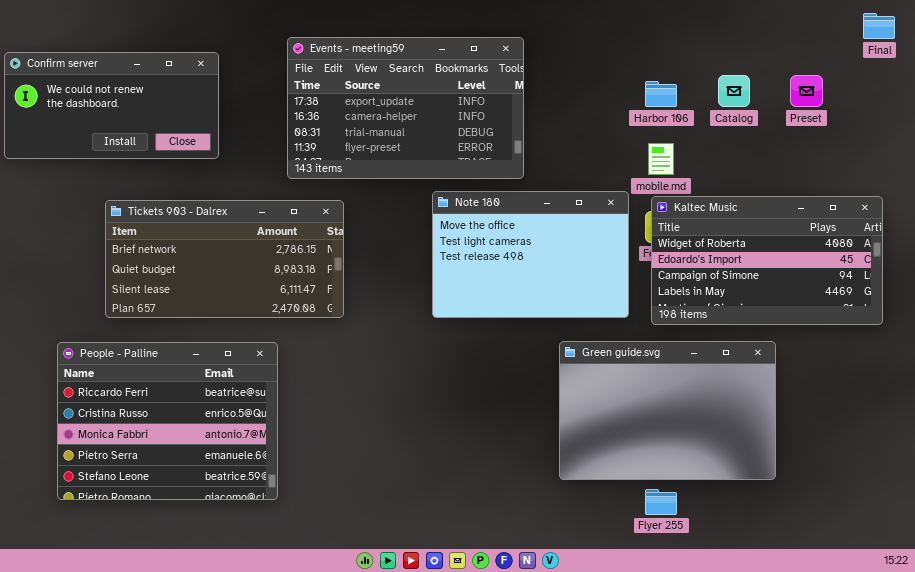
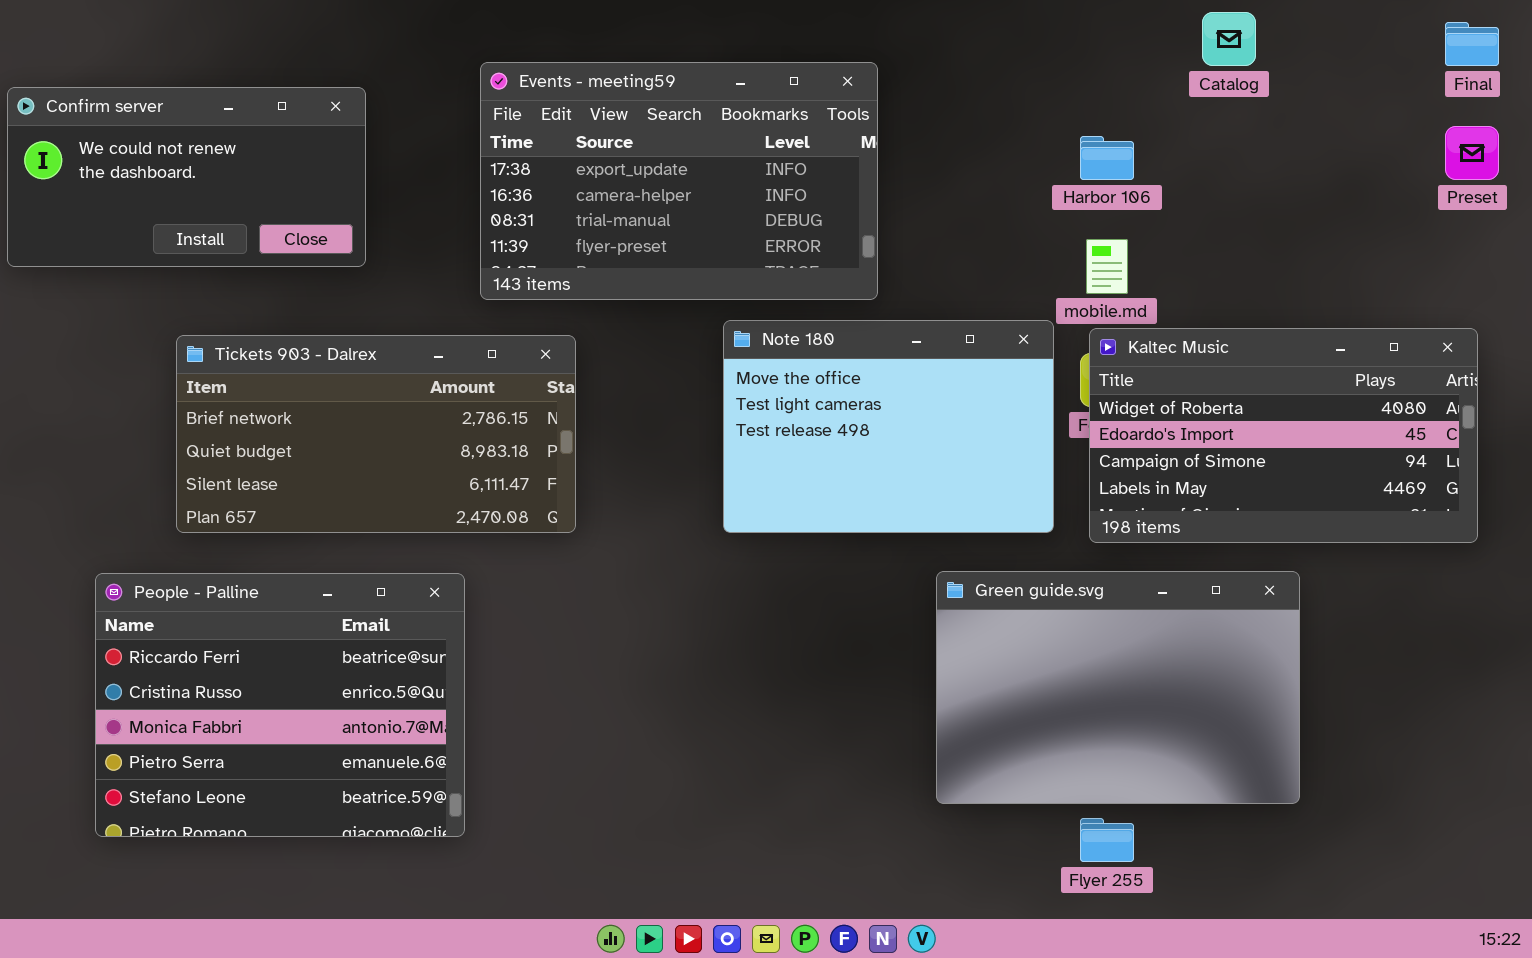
Catalog: [718,75,750,107] -> [1202,12,1256,66], moved
Preset: [790,75,823,107] -> [1445,126,1499,180], moved

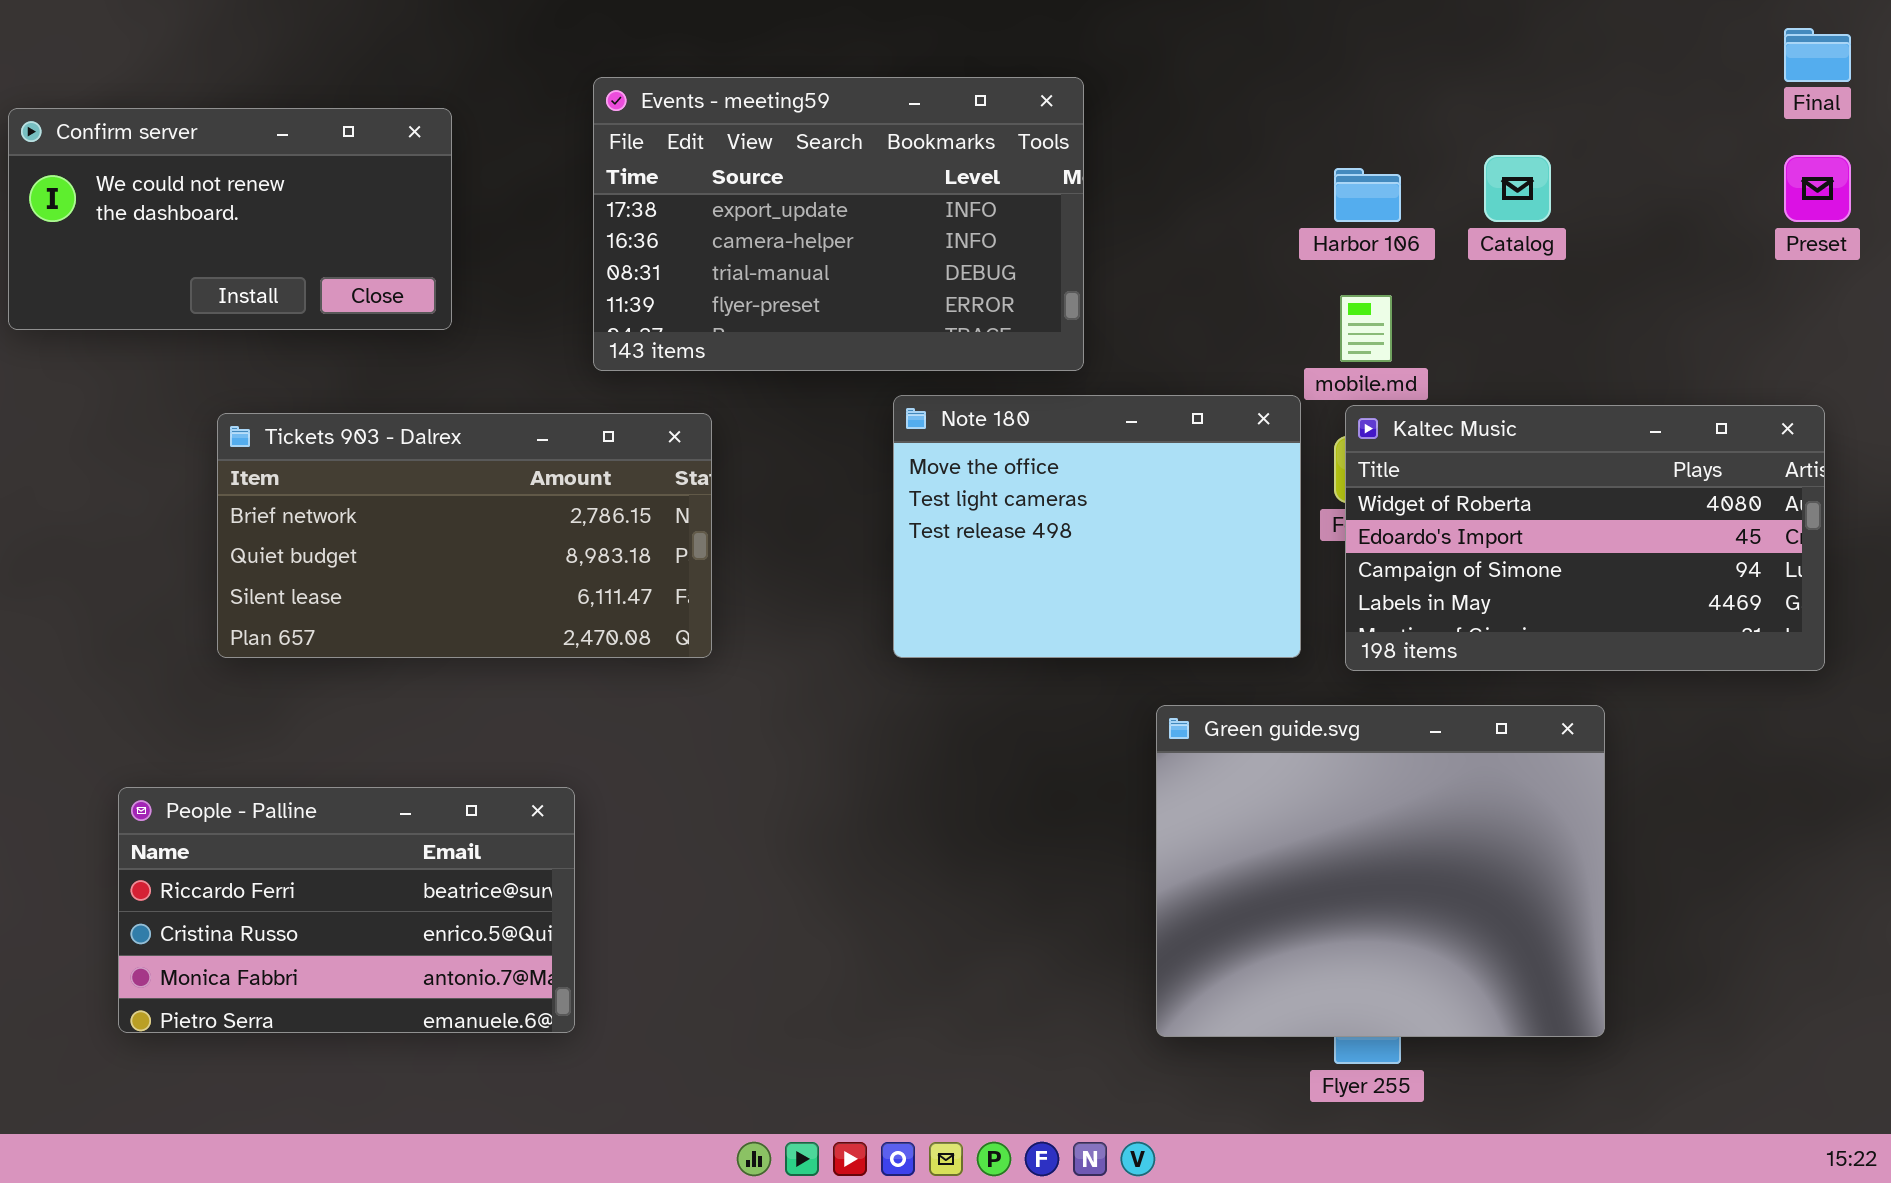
Catalog: [1202,12,1256,66] -> [1484,155,1551,222], moved
Green guide.svg: [936,571,1300,804] -> [1156,705,1605,1037], resized
People - Palline: [95,573,465,837] -> [118,787,575,1033], resized

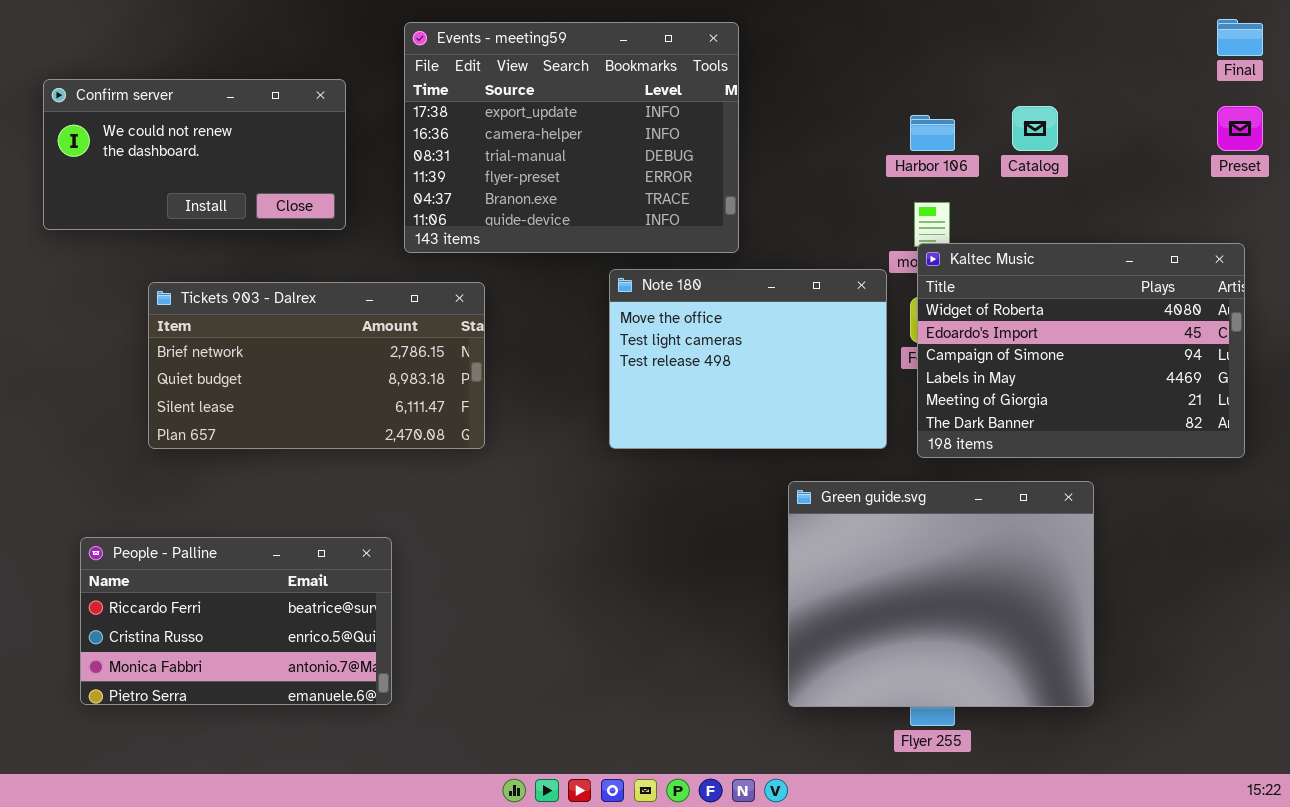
Events - meeting59: [593,77,1084,371] -> [404,22,739,253], resized
Confirm server: [8,108,452,330] -> [43,79,346,230], moved
Kaltec Music: [1345,405,1825,671] -> [917,243,1245,458], resized

